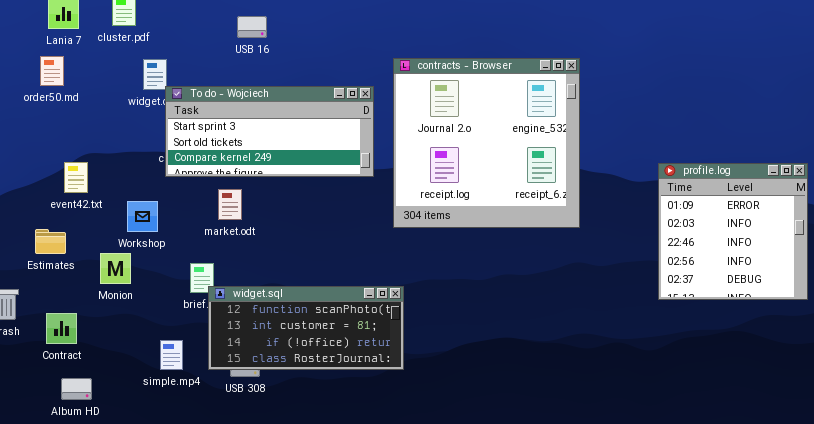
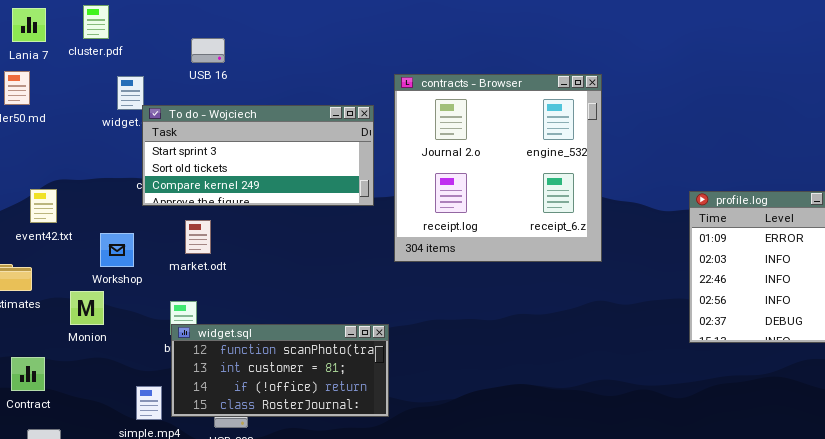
USB 16: [237,16,267,38] -> [191,38,225,63], moved
market.odt: [218,189,242,220] -> [185,220,211,254], moved
widget.sql: [208,286,404,370] -> [171,324,389,417], moved

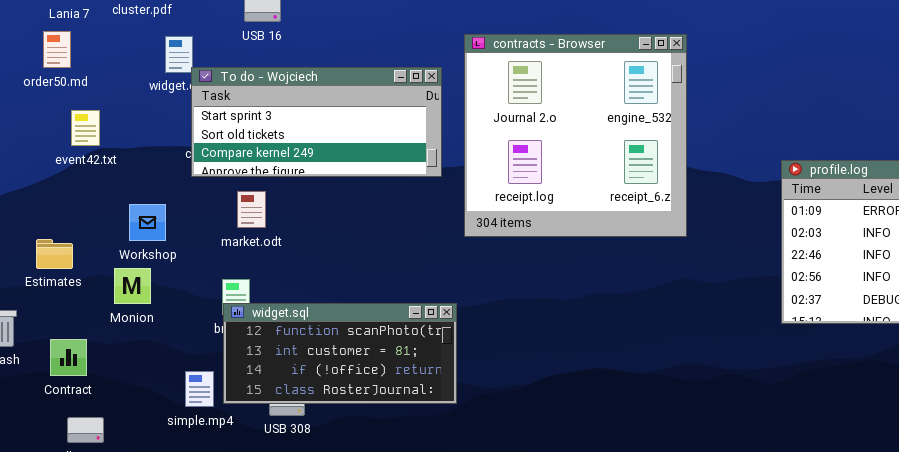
event42.txt: [30,189,57,223] -> [71,110,100,146], moved
Workshop: [100,233,134,267] -> [129,204,166,241], moved

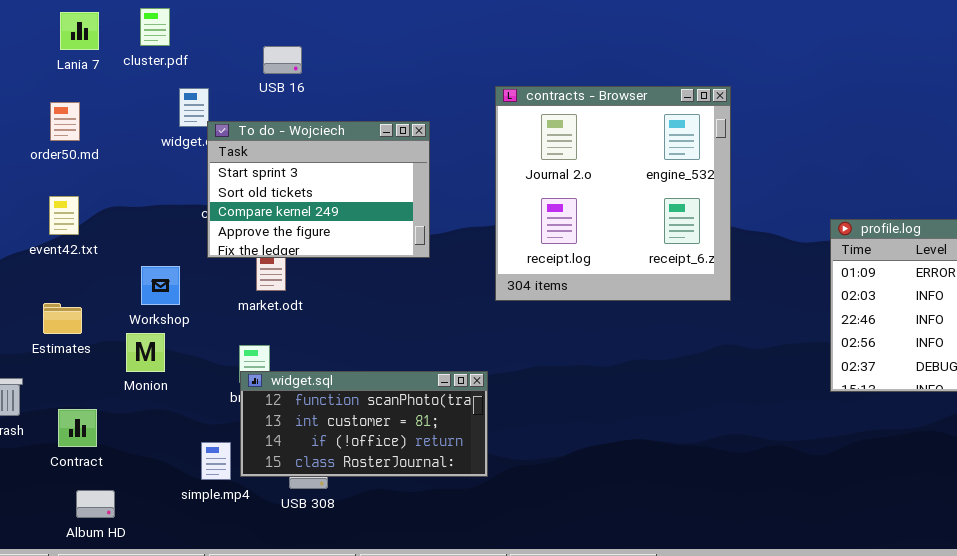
order50.md: [43,31,71,68] -> [50,102,80,141], moved
To do - Wojciech: [191,67,442,177] -> [207,121,430,258], resized
event42.txt: [71,110,100,146] -> [49,196,79,235], moved

